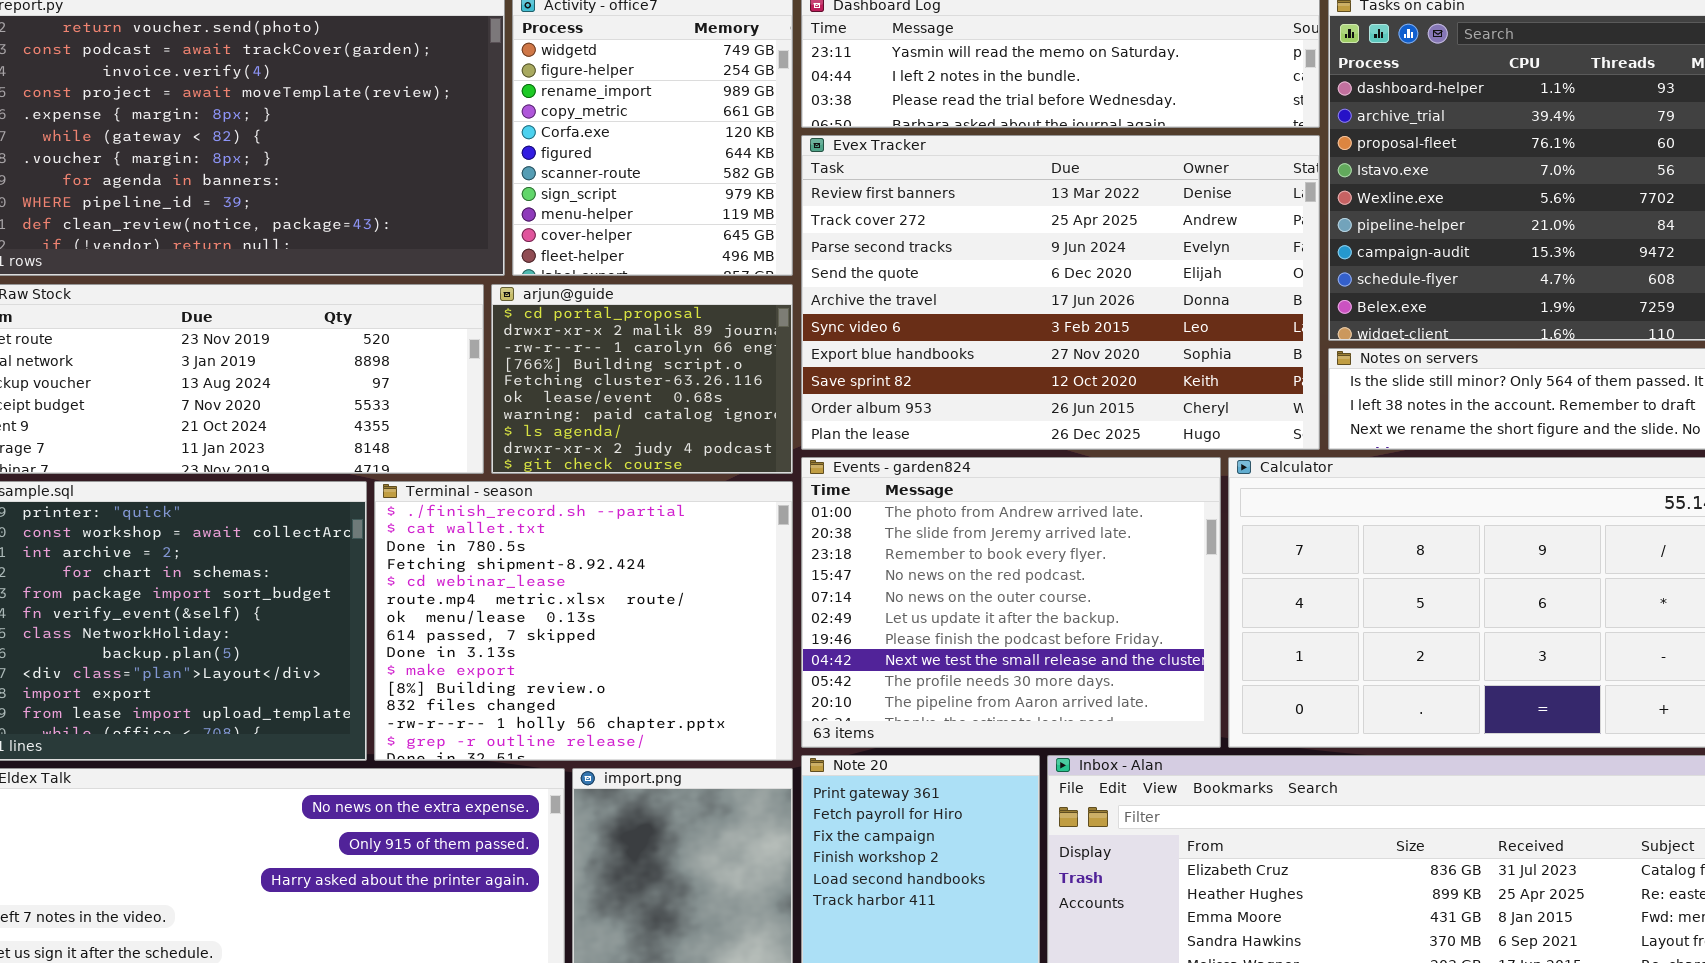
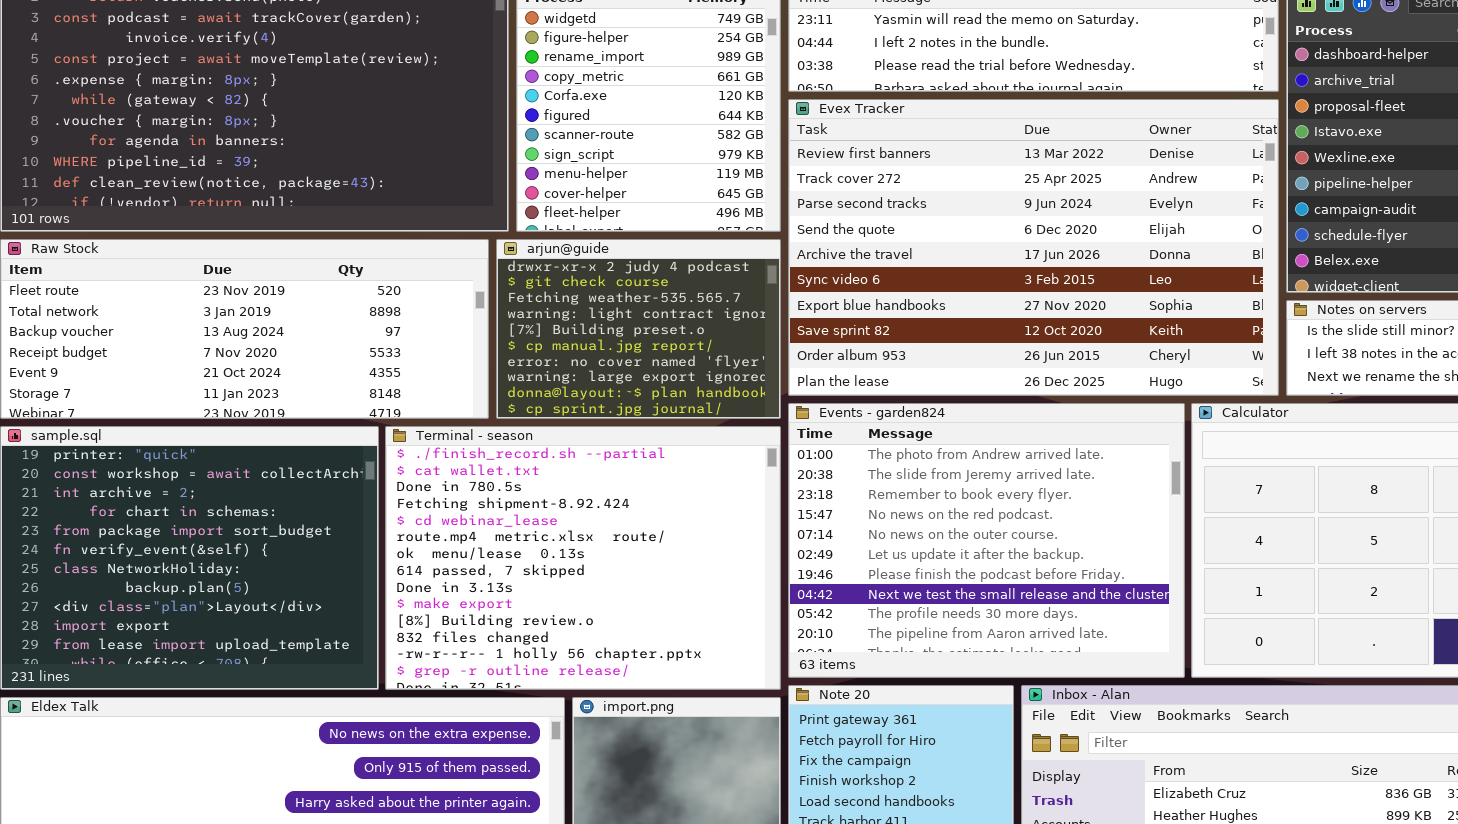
arjun@guide: [491,284,793,474] -> [496,239,781,419], scrolled down 8 rows

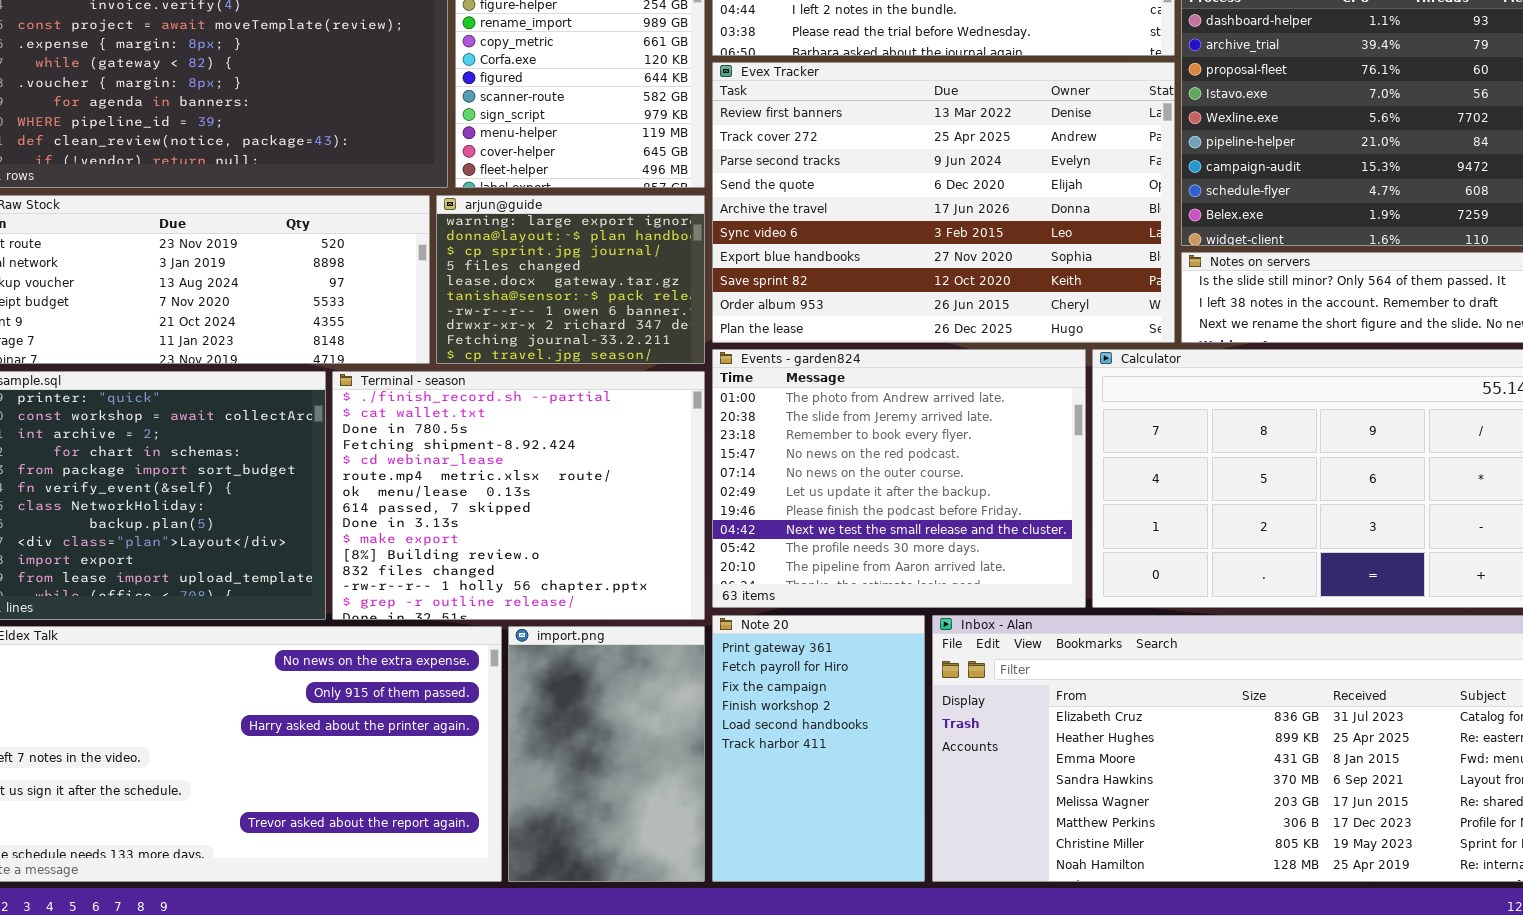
arjun@guide: [496,239,781,419] -> [436,195,705,364], scrolled down 7 rows

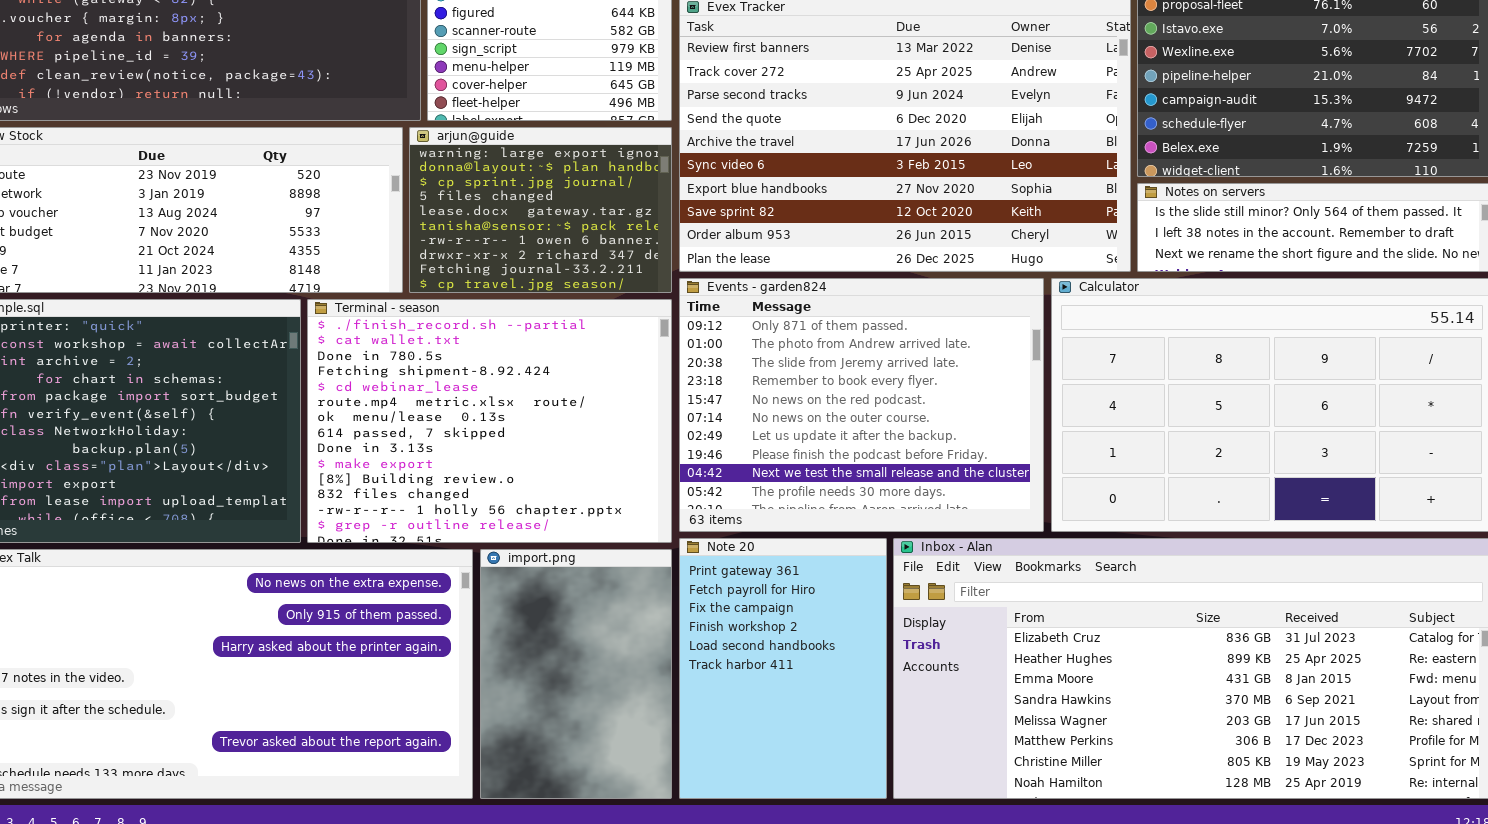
Events - garden824: [712,349,1086,608] -> [679,278,1044,532], scrolled up 1 row

